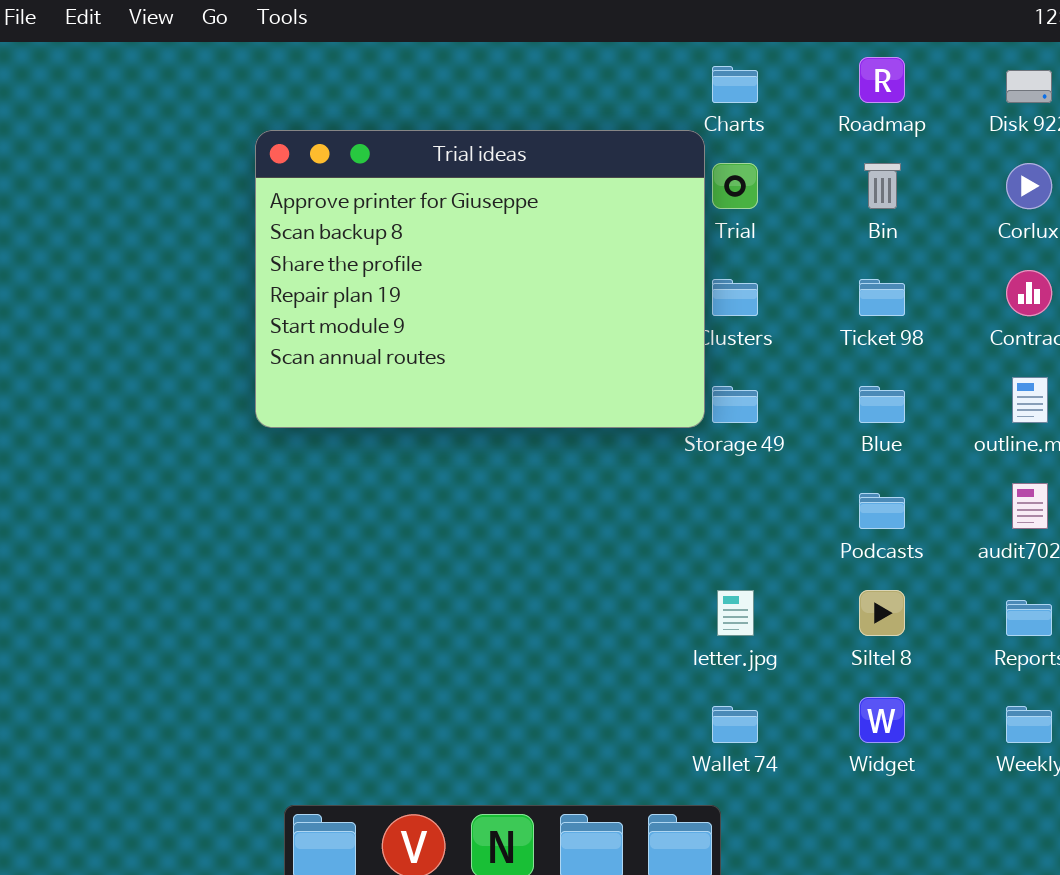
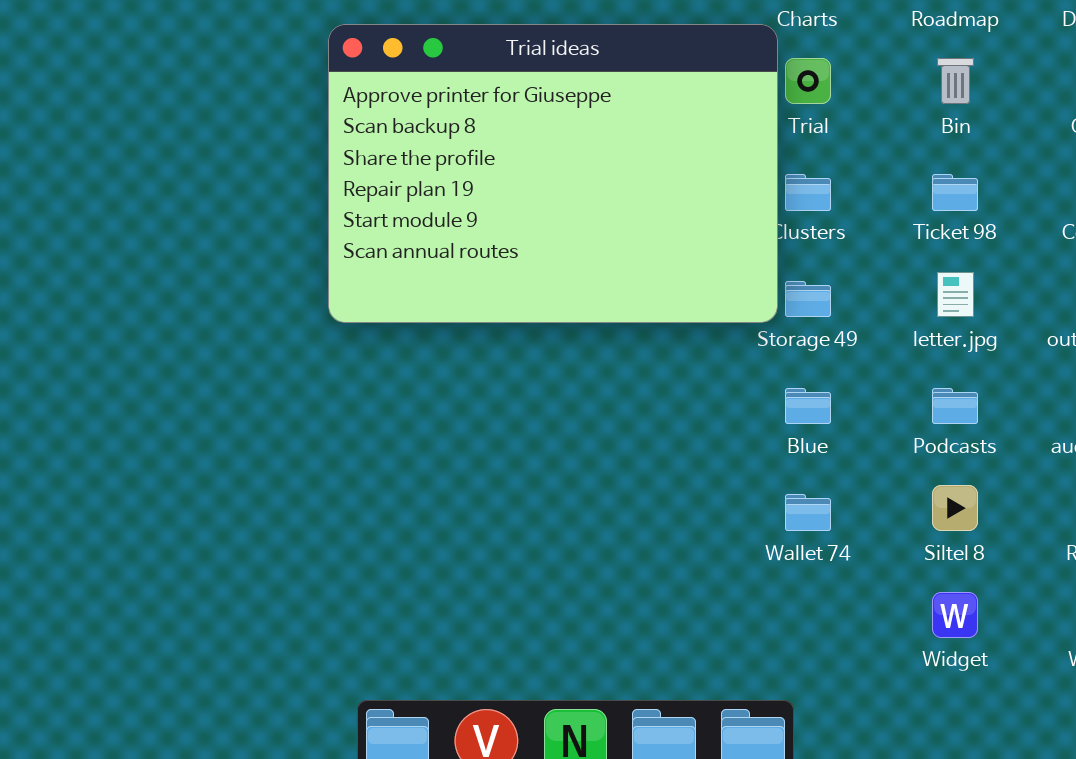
Blue: [859,386,905,423] -> [785,388,831,424], moved
letter.jpg: [717,590,754,636] -> [937,272,974,317], moved
Wallet 74: [712,706,758,743] -> [785,494,831,531], moved

